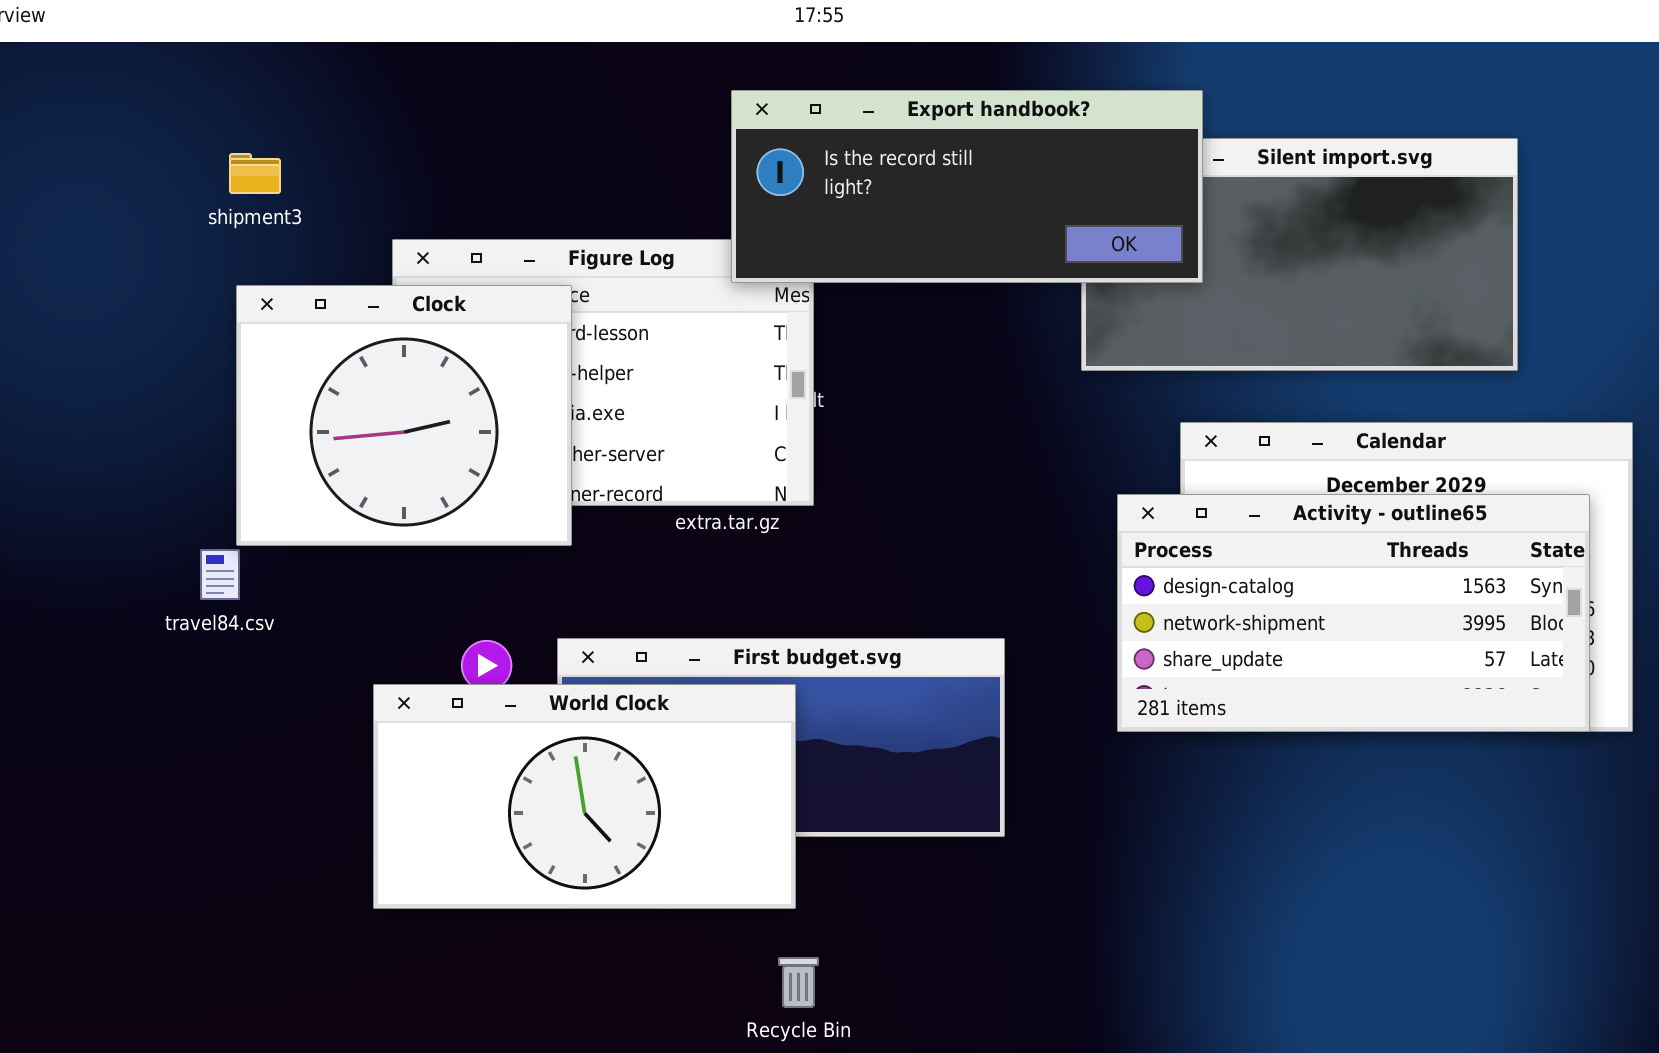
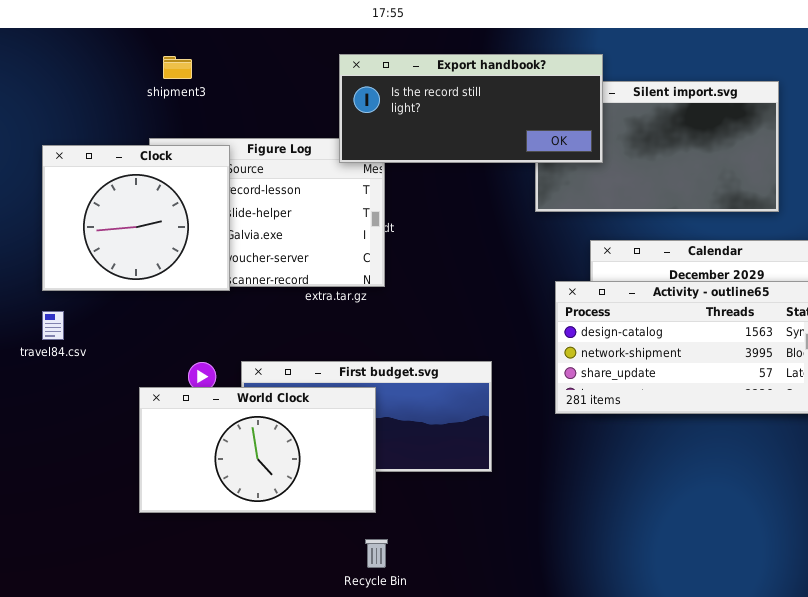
shipment3: [229,153,281,194] -> [163,56,192,79], moved
Clock: [236,285,572,546] -> [42,145,230,291], moved

